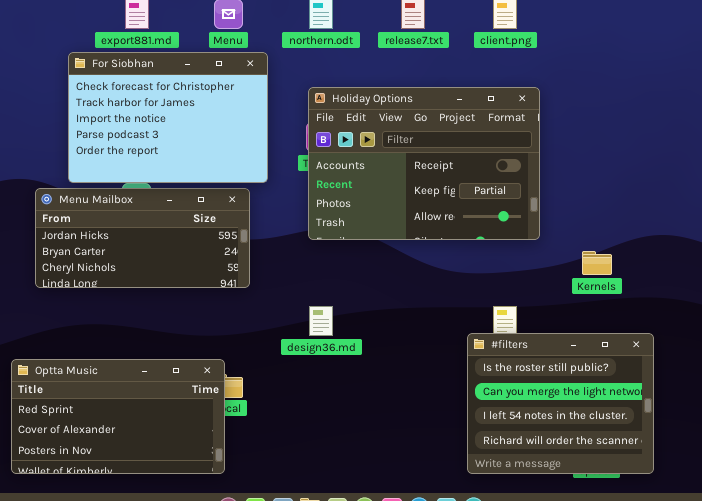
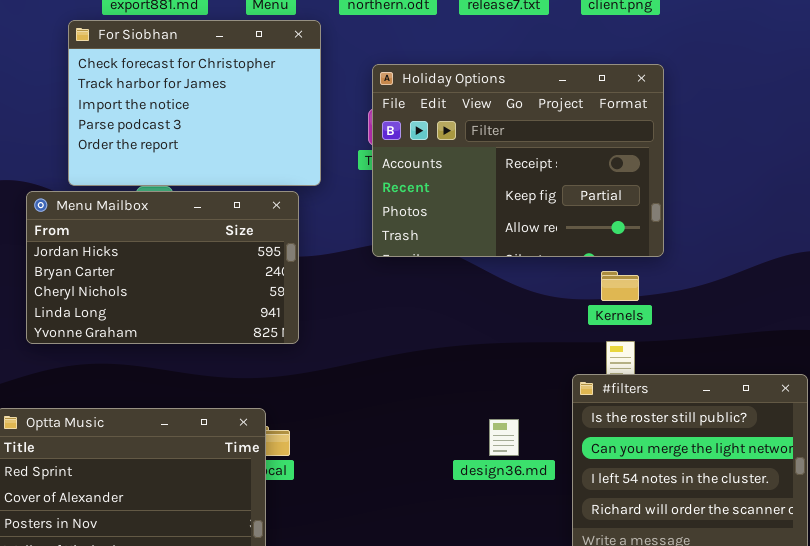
Menu Mailbox: [35,188,250,288] -> [26,191,299,344], resized
Kernels: [582,251,612,275] -> [601,271,639,301], moved
design36.md: [309,306,333,336] -> [489,419,519,456], moved

